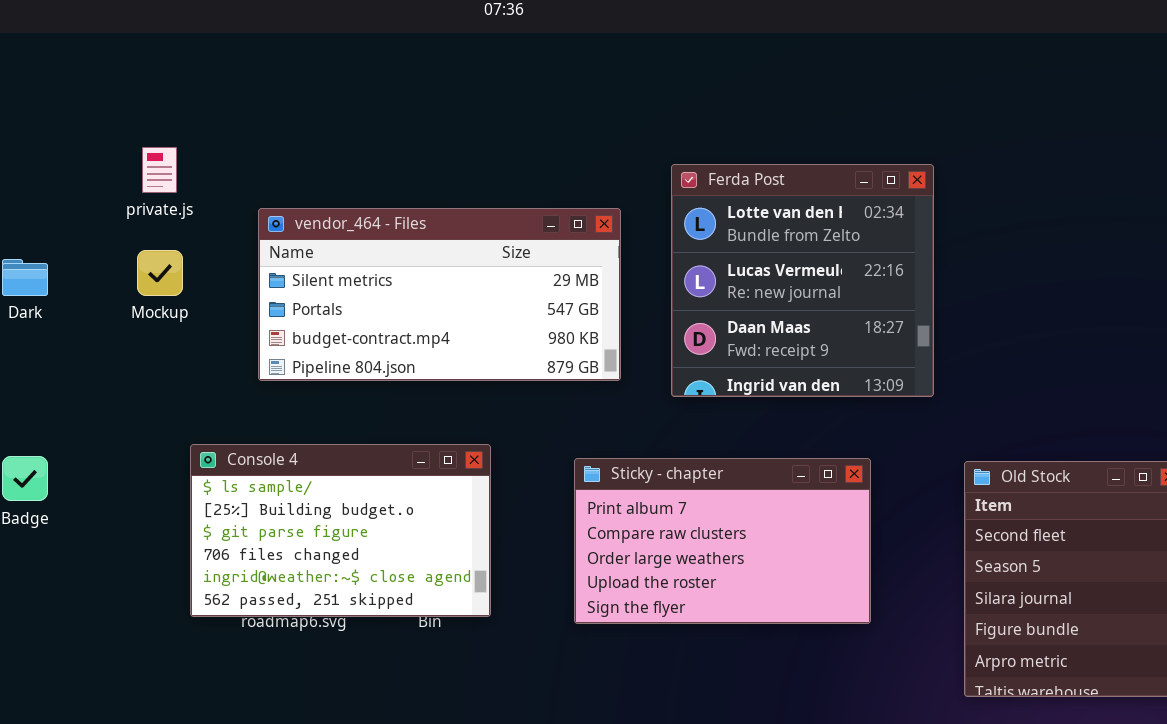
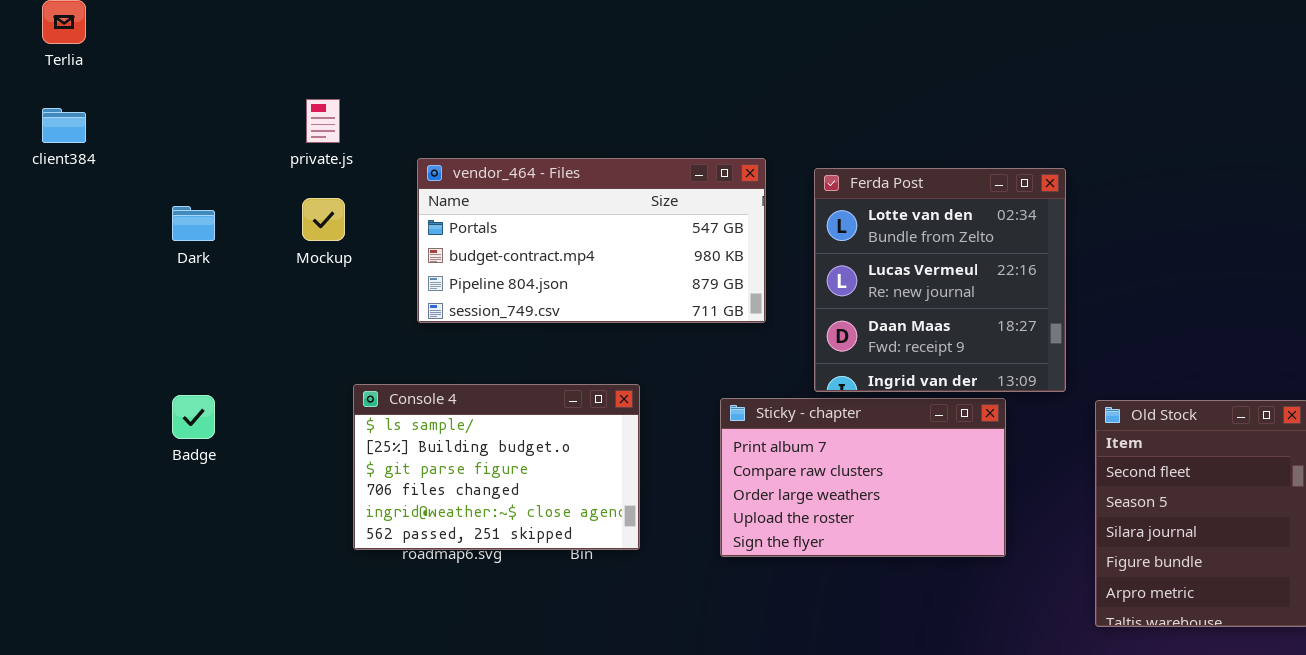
Ferda Post: [671,164,934,397] -> [814,168,1066,392], moved
vendor_464 - Files: [258,208,621,381] -> [417,158,766,323], scrolled down 1 row

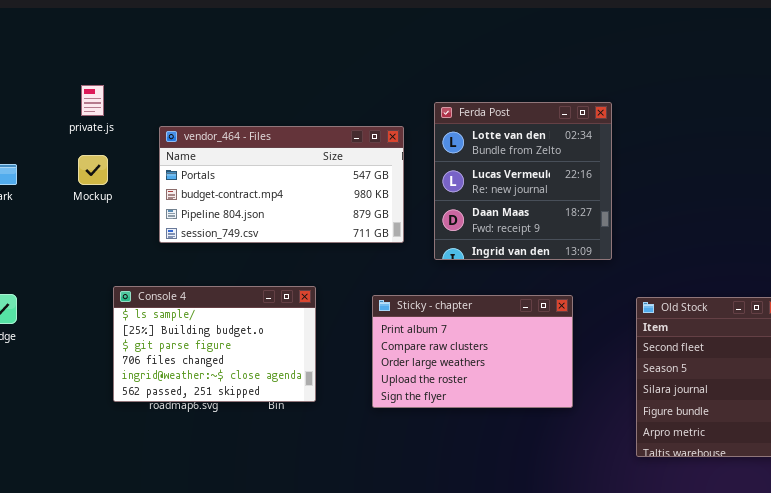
Ferda Post: [814,168,1066,392] -> [434,102,612,260], moved

